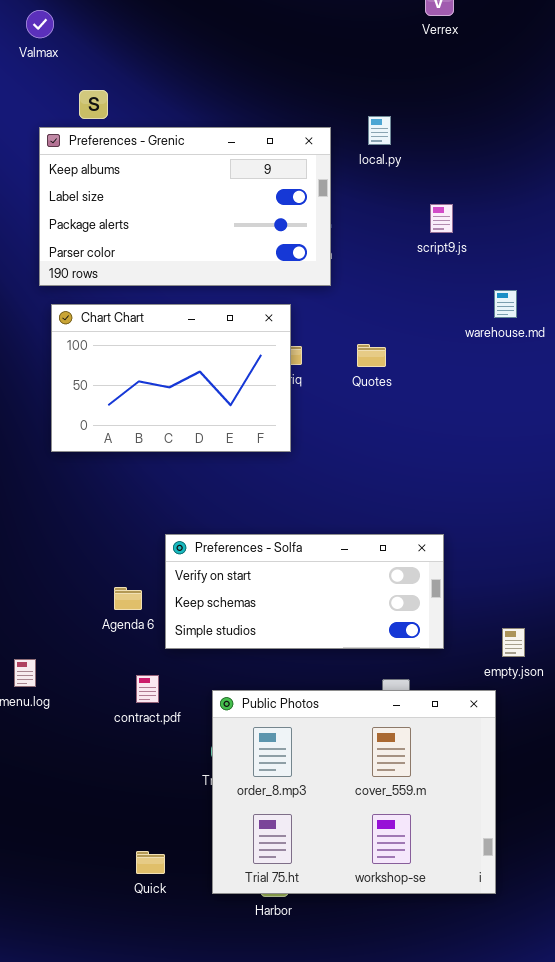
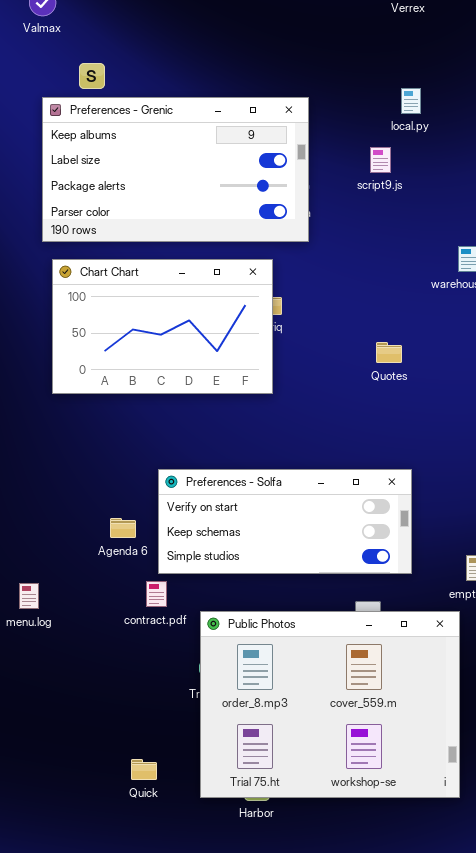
local.py: [368,116,391,145] -> [401,88,421,114], moved
script9.js: [430,204,453,233] -> [370,147,391,173], moved
Quotes: [357,344,386,367] -> [376,342,402,363], moved
contract.pdf: [136,675,159,703] -> [146,581,167,607], moved

